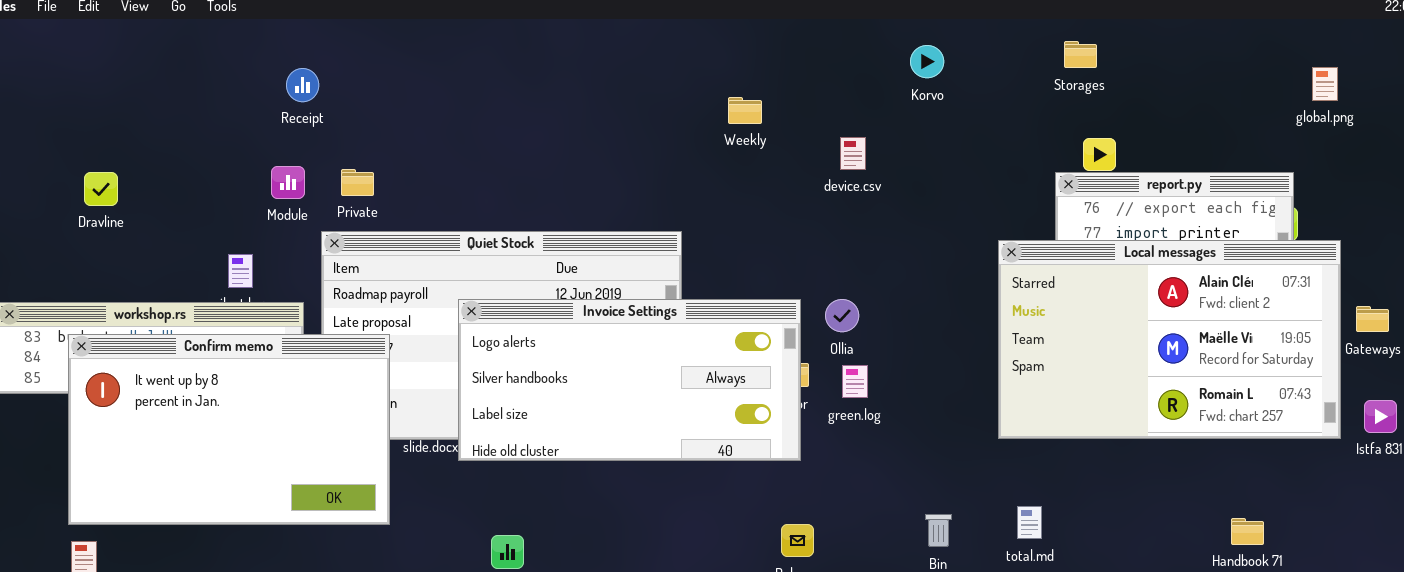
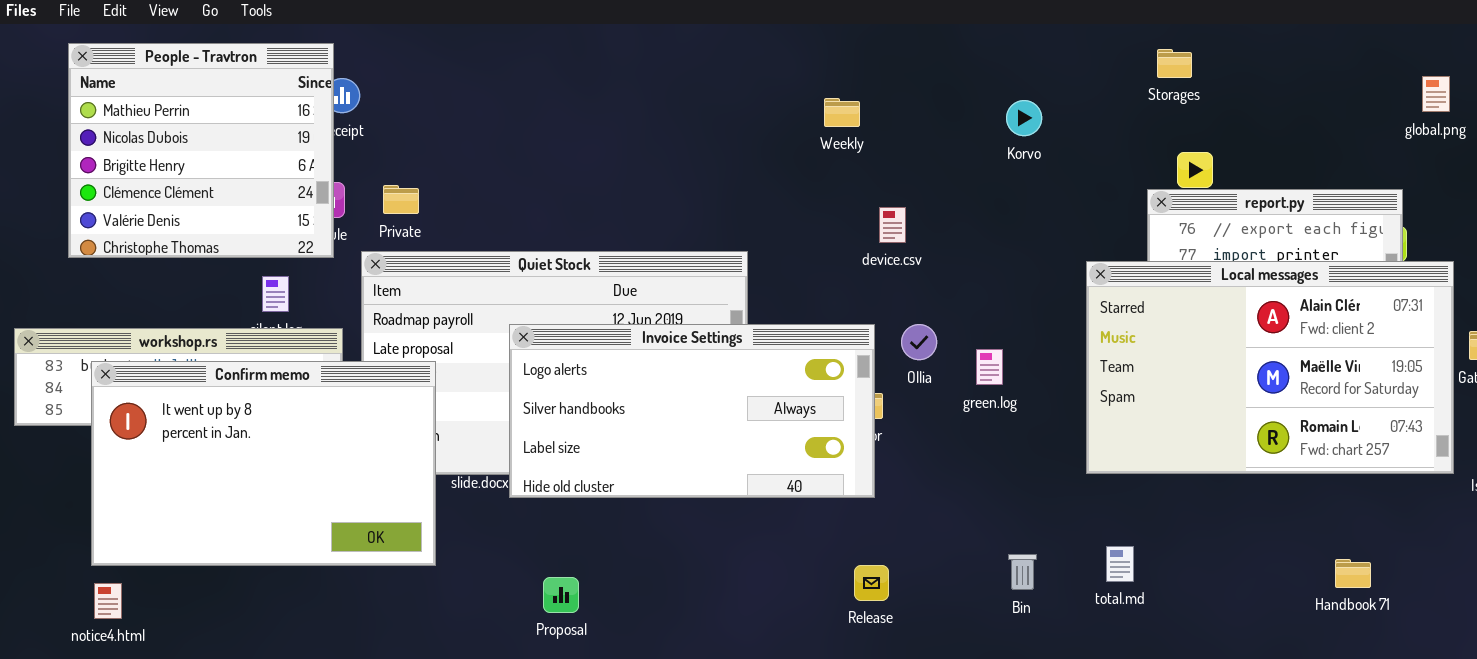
People - Travtron: none -> [68,43,334,258], opened
Korvo: [910,45,944,78] -> [1006,100,1042,136], moved
Weekly: [728,97,762,124] -> [824,98,860,127], moved
device.csv: [840,137,866,170] -> [879,207,906,243], moved
green.log: [842,365,868,398] -> [976,349,1003,385], moved

